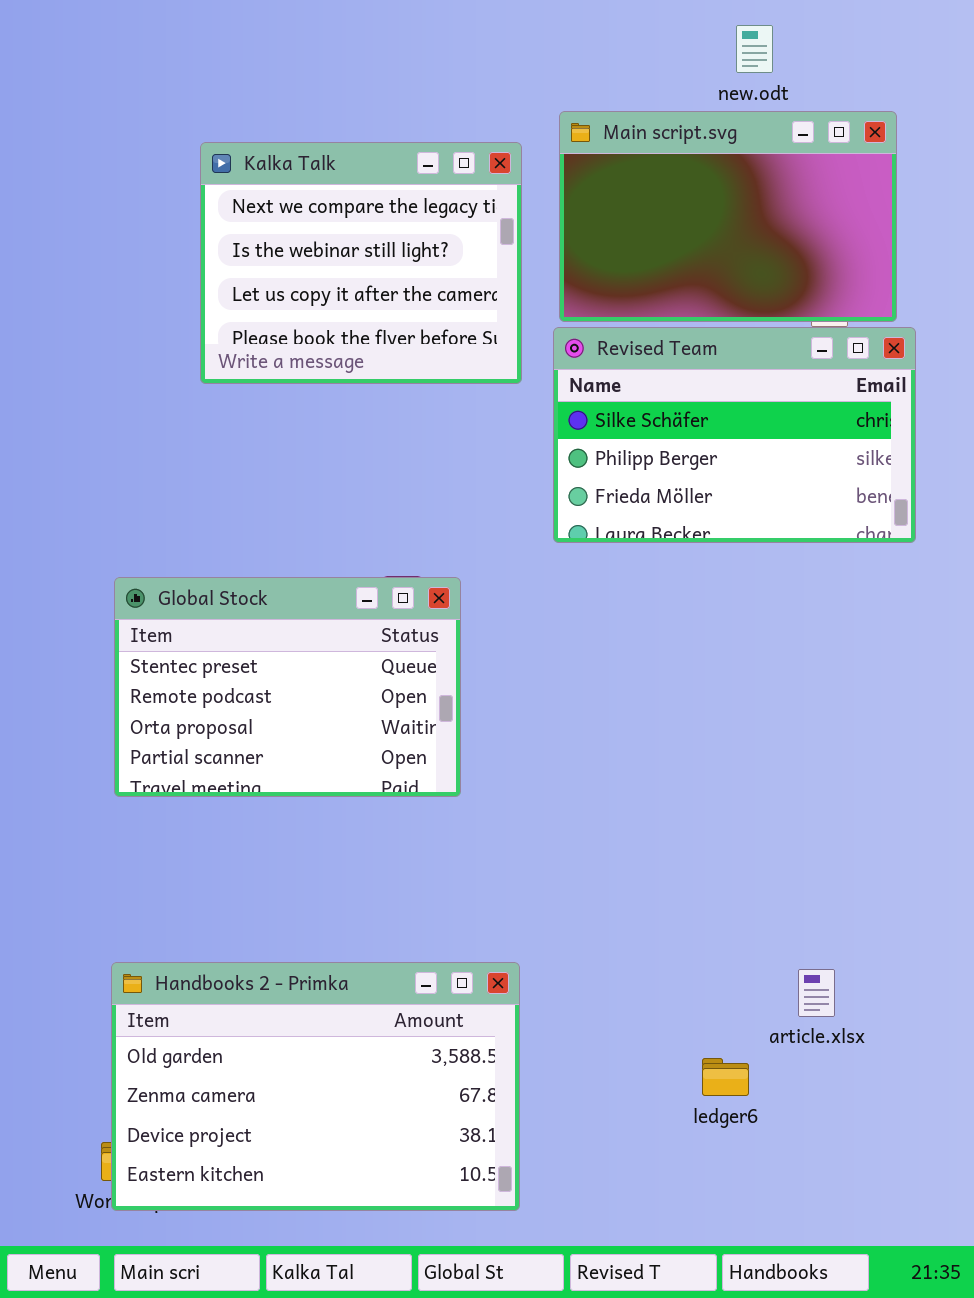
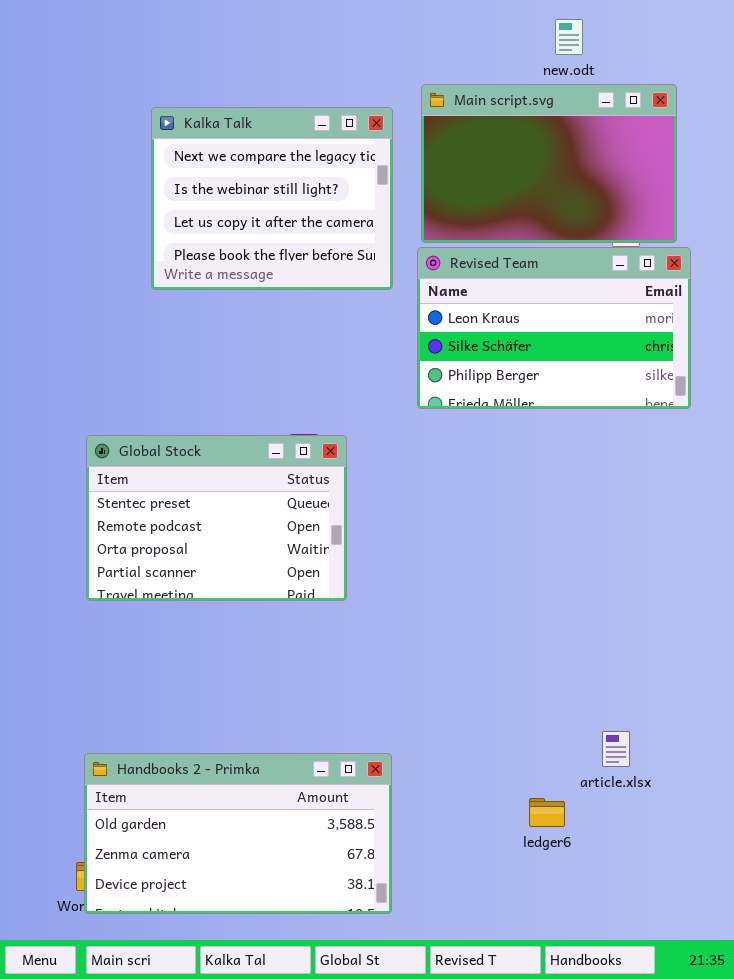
Revised Team: [553,327,916,543] -> [417,247,691,409], scrolled up 1 row
Handbooks 2 - Primka: [111,962,520,1211] -> [84,753,392,914], resized

